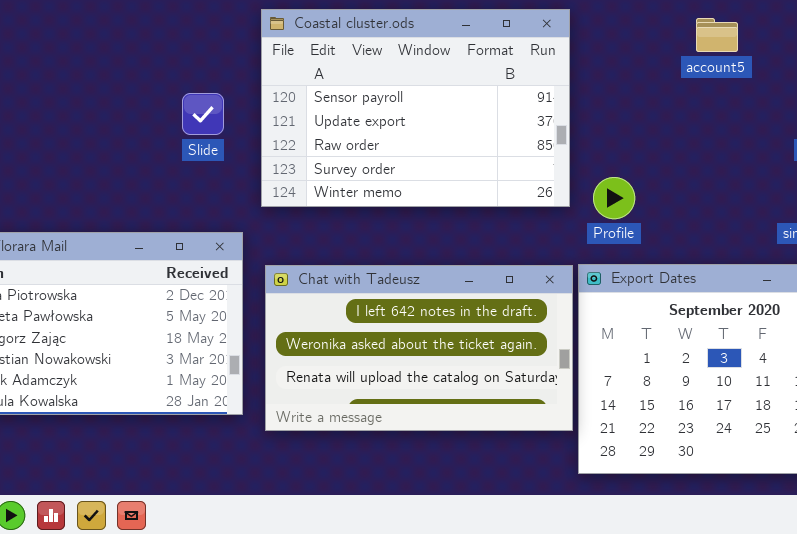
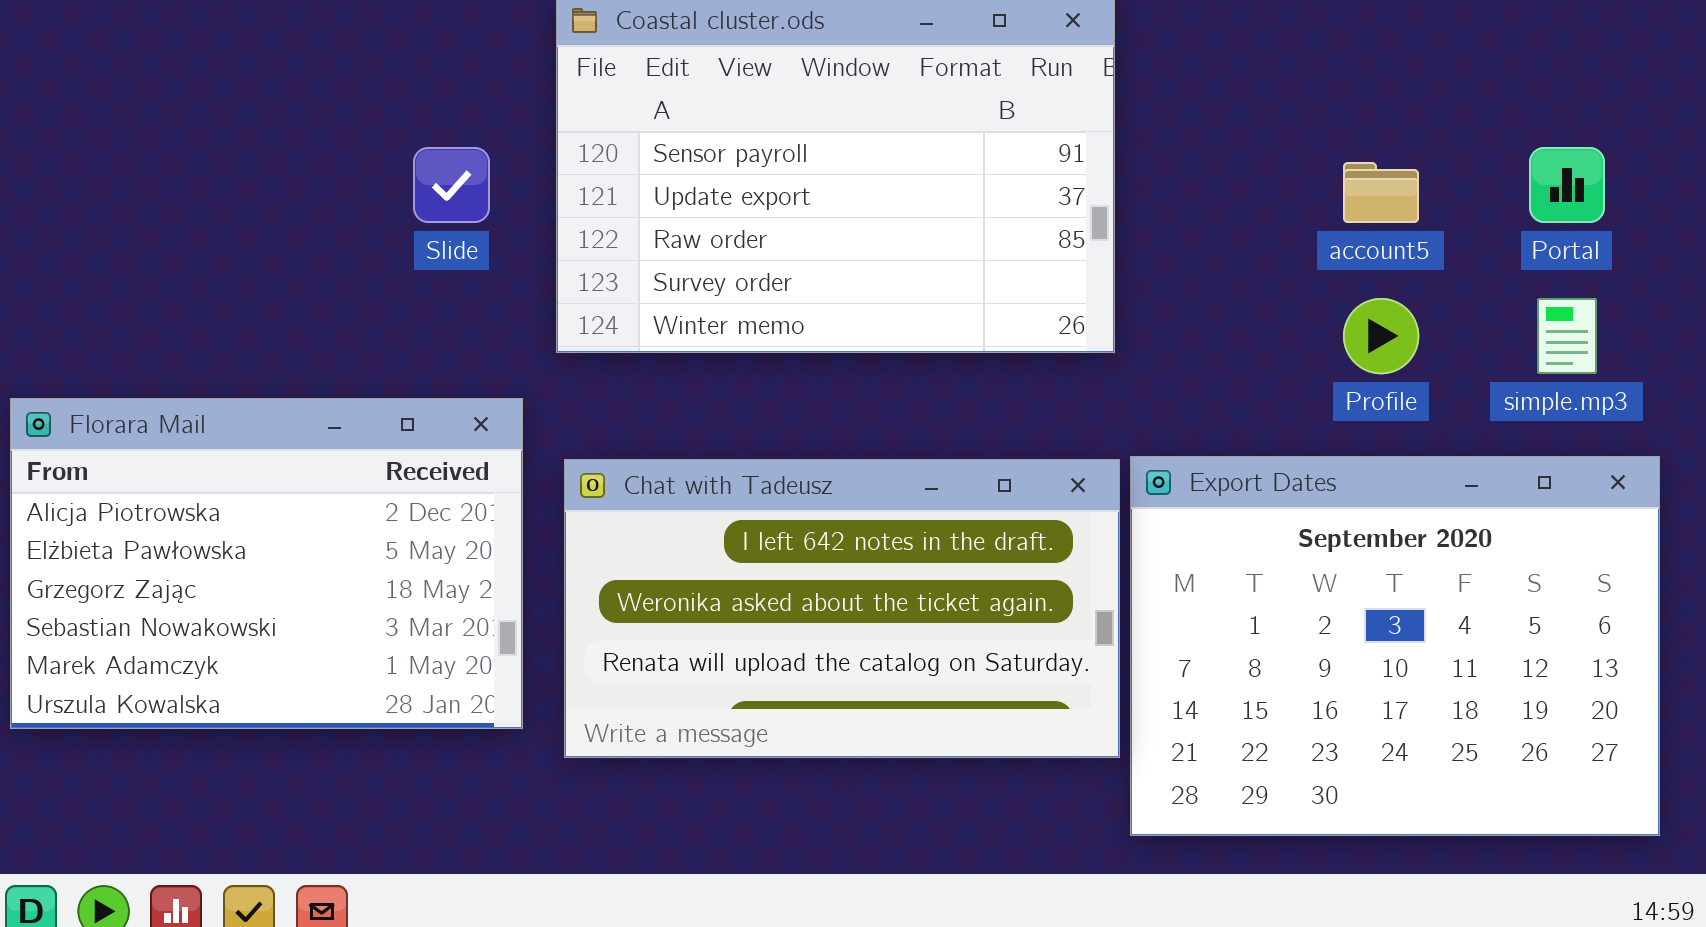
account5: [696,18,738,52] -> [1343,162,1419,223], moved
Profile: [593,177,635,219] -> [1343,298,1419,374], moved

